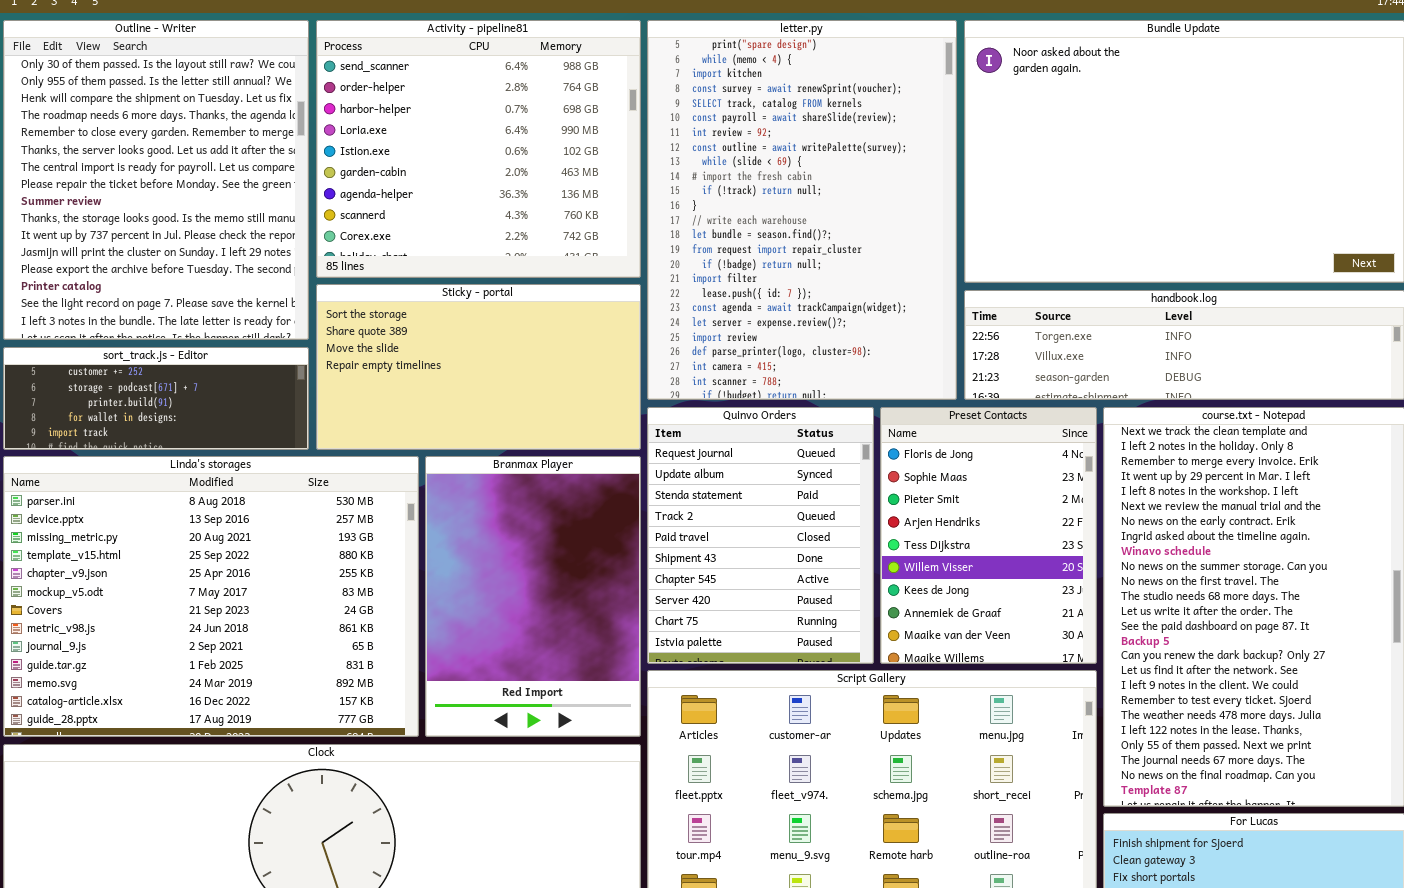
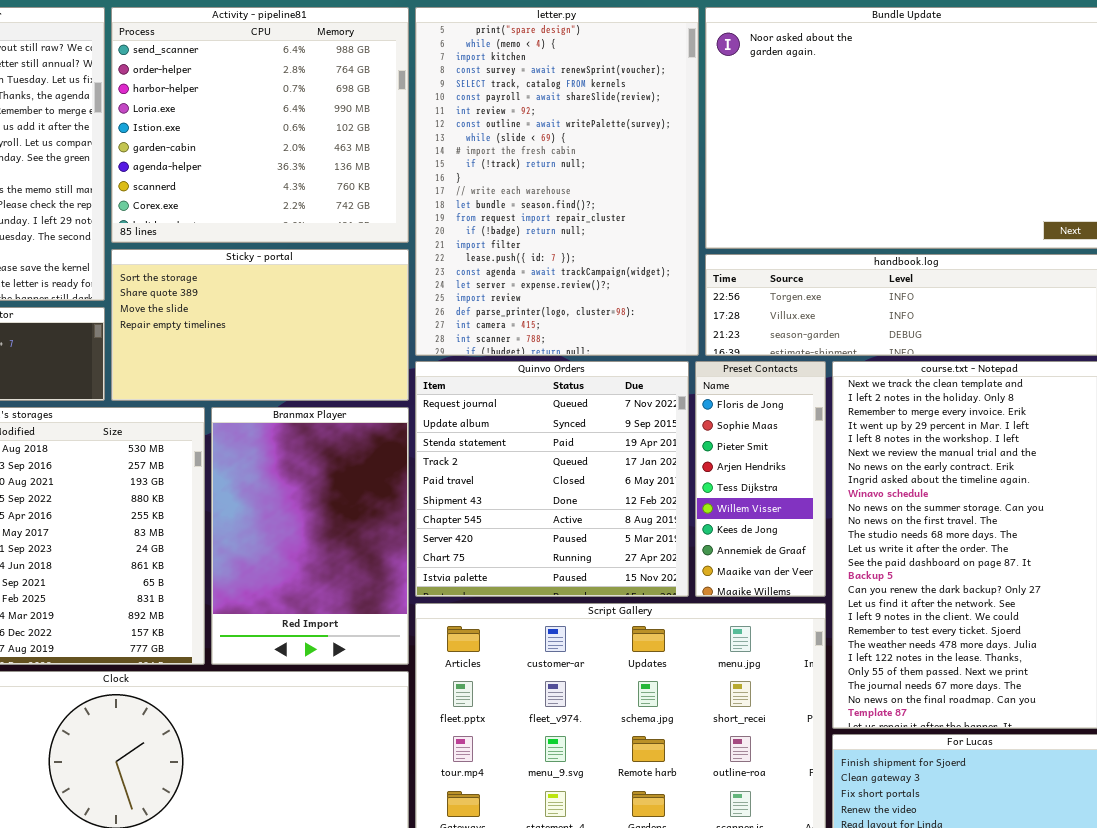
Quinvo Orders: [647,407,874,664] -> [415,361,689,597], resized
Preset Contacts: [880,407,1097,664] -> [695,361,826,597], resized

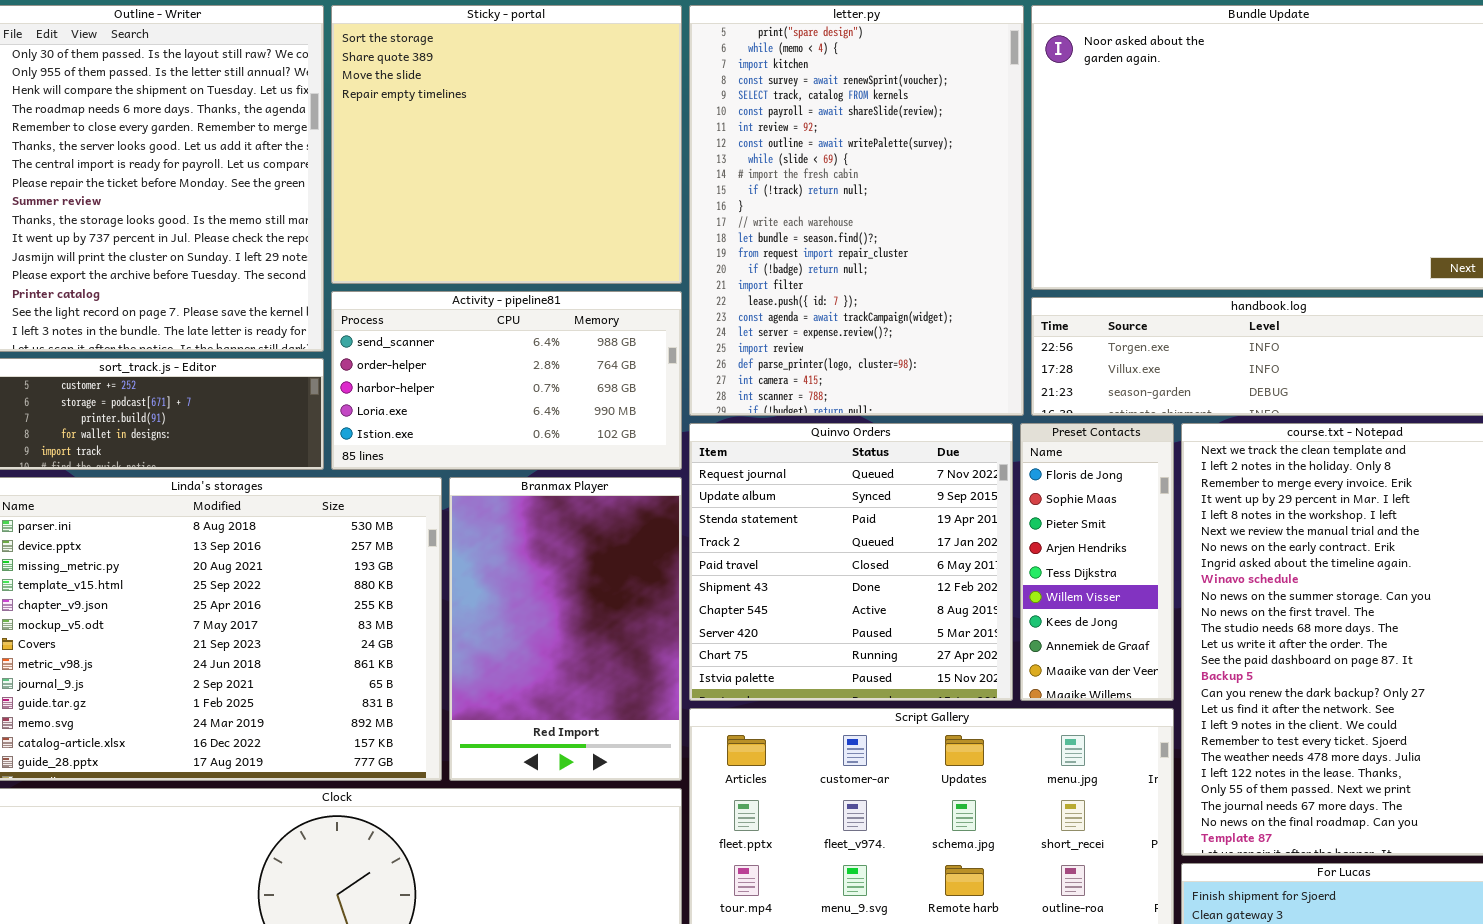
Activity - pipeline81: [111,7,409,243] -> [331,291,682,470], moved, resized
Sticky - portal: [111,249,409,401] -> [331,5,682,284], moved, resized

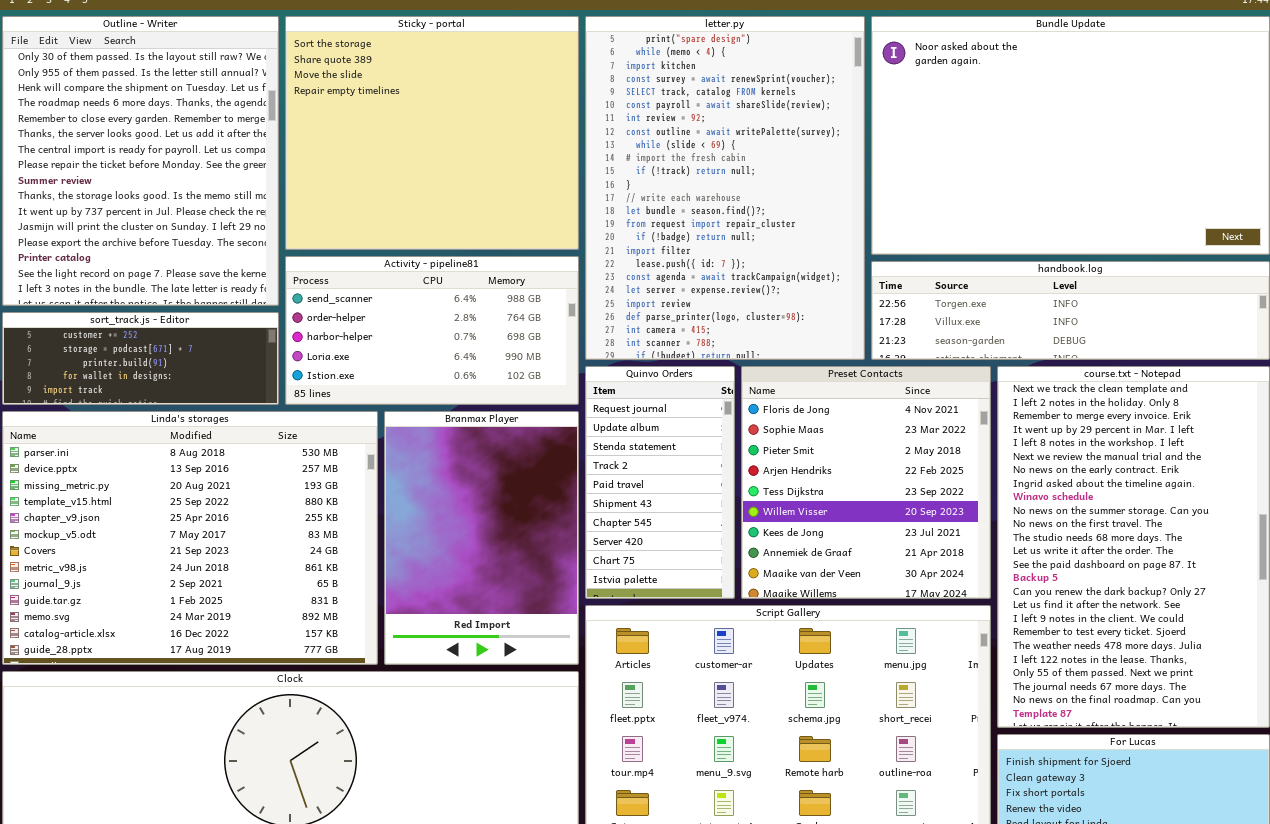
Quinvo Orders: [689,423,1013,701] -> [585,366,735,599], resized
Preset Contacts: [1020,423,1174,701] -> [741,366,991,599], resized

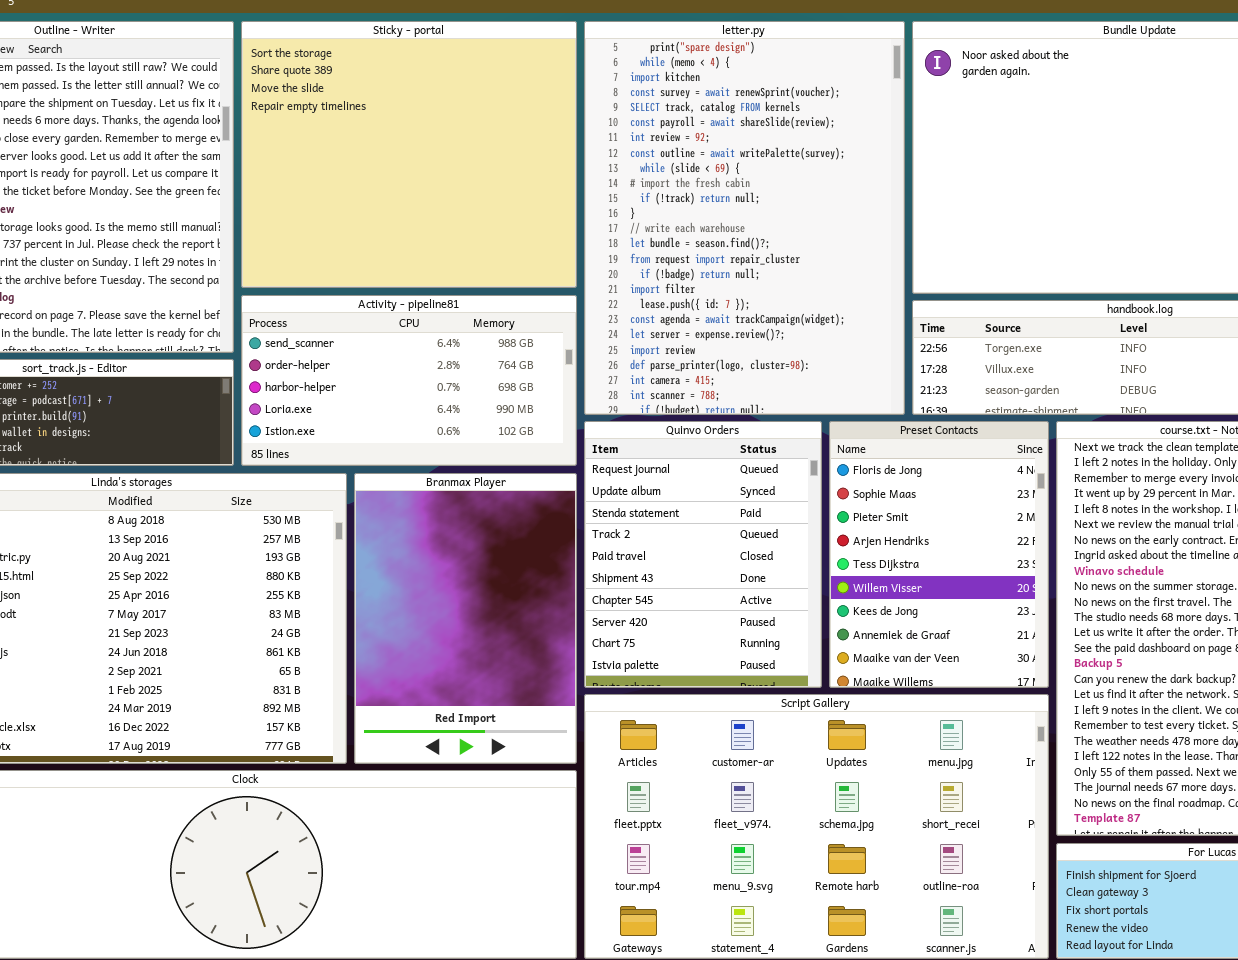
Quinvo Orders: [585,366,735,599] -> [584,421,822,688], resized
Preset Contacts: [741,366,991,599] -> [829,421,1049,688], resized

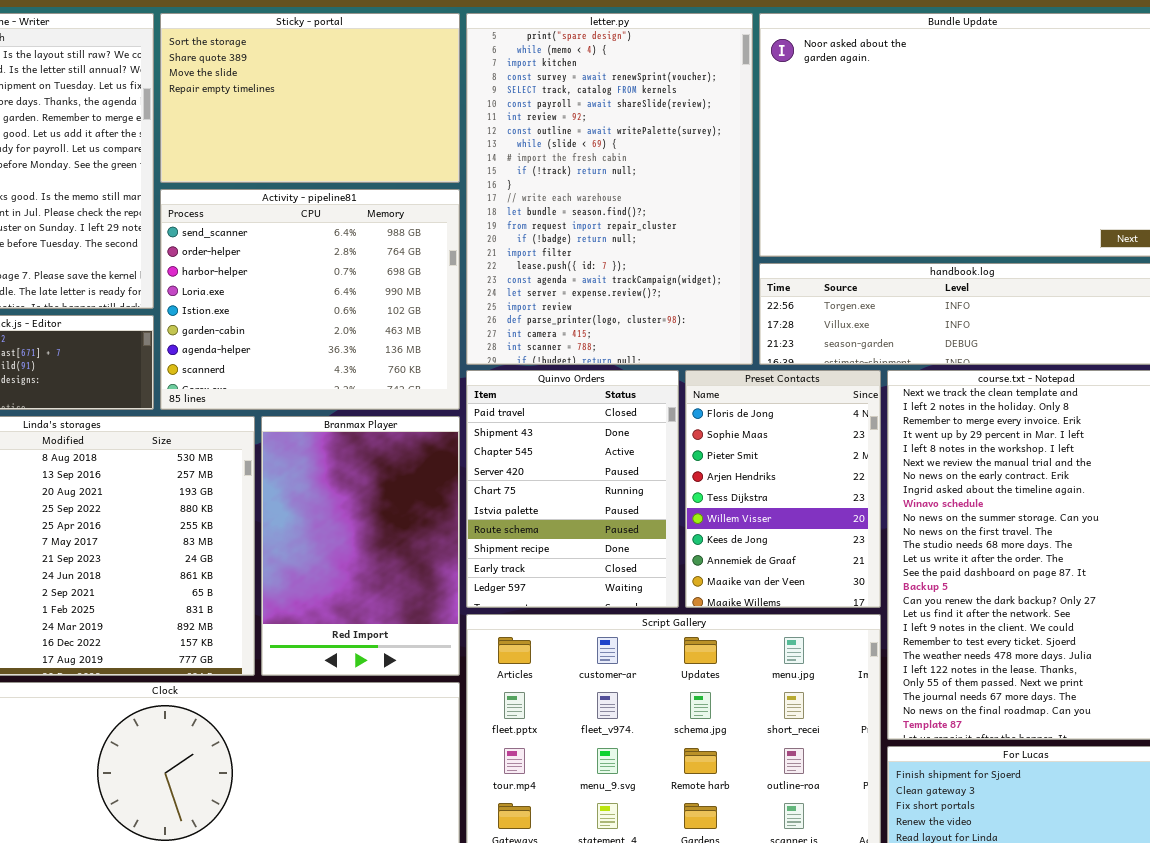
Sticky - portal: [241,21,577,288] -> [160,13,460,183], resized
Activity - pipeline81: [241,295,577,466] -> [160,189,460,410], resized
Quinvo Orders: [584,421,822,688] -> [466,370,679,608], scrolled down 4 rows

